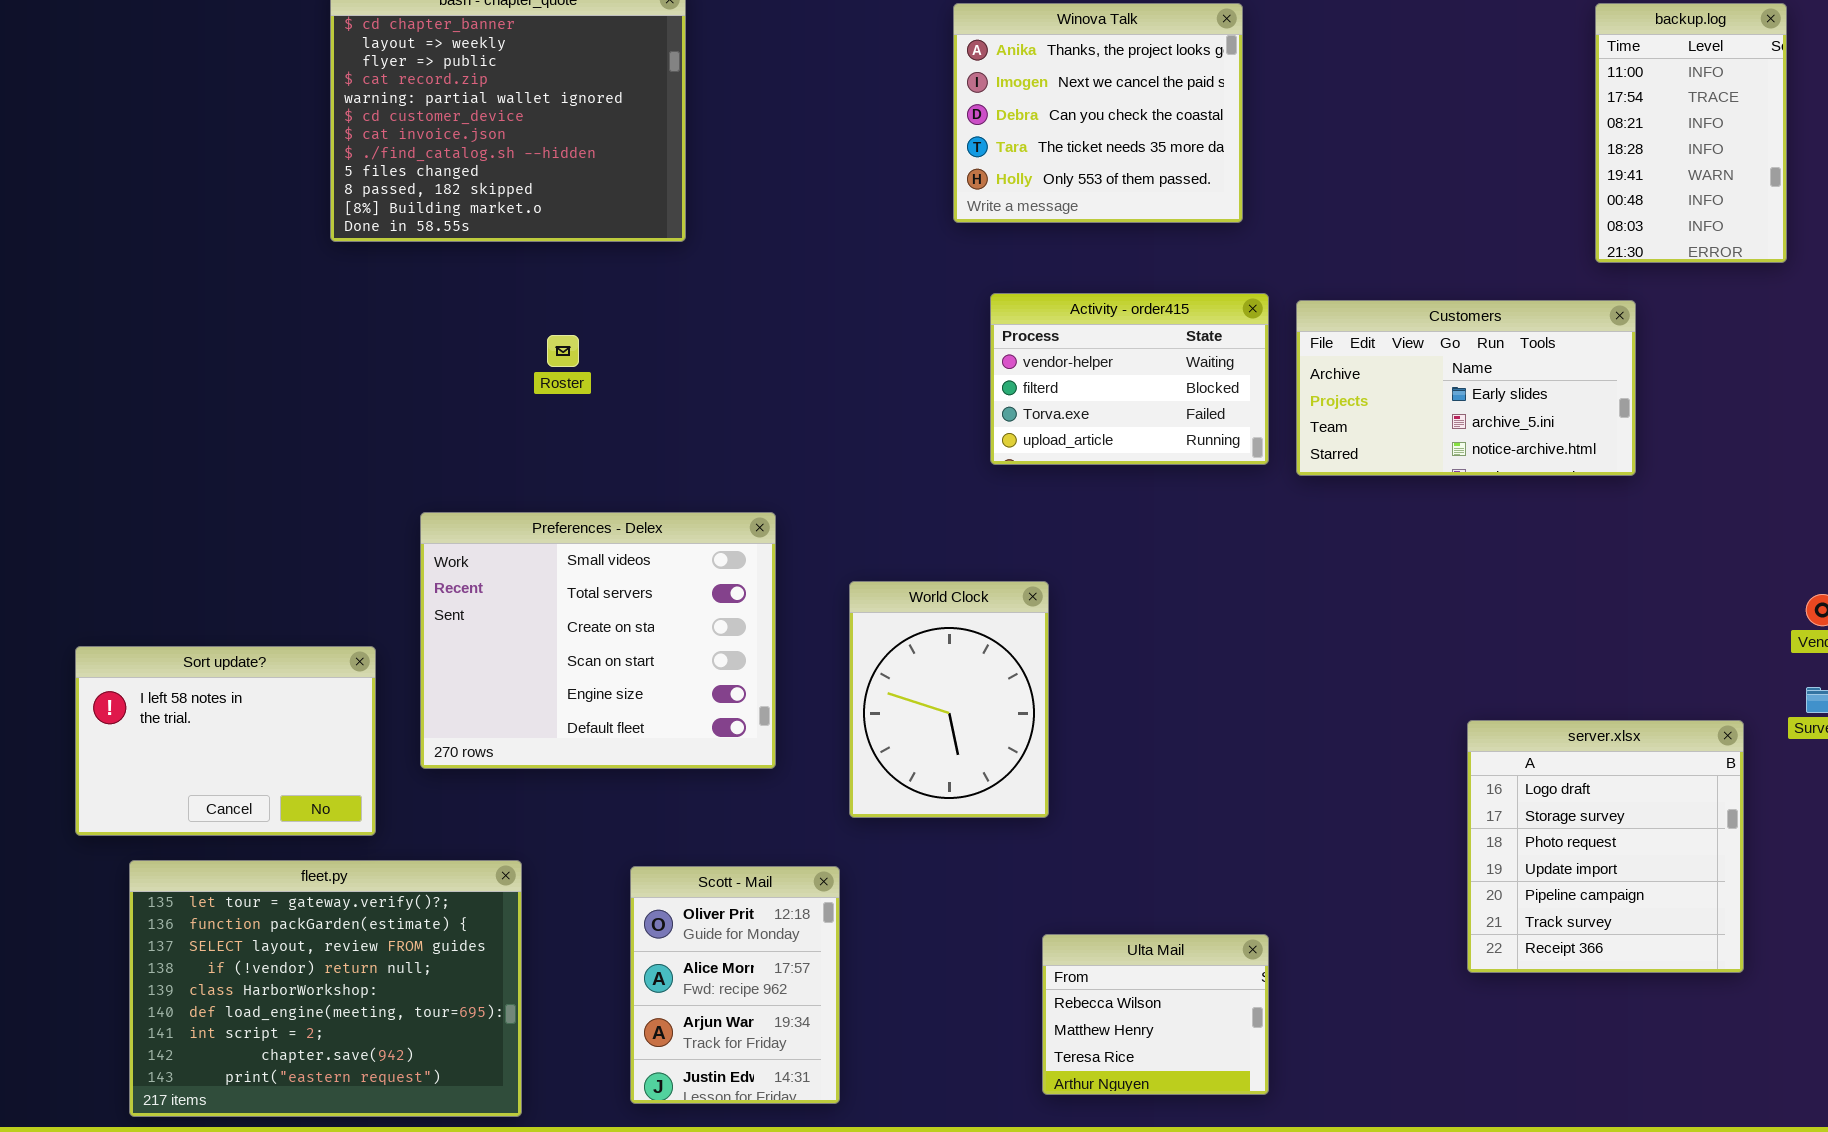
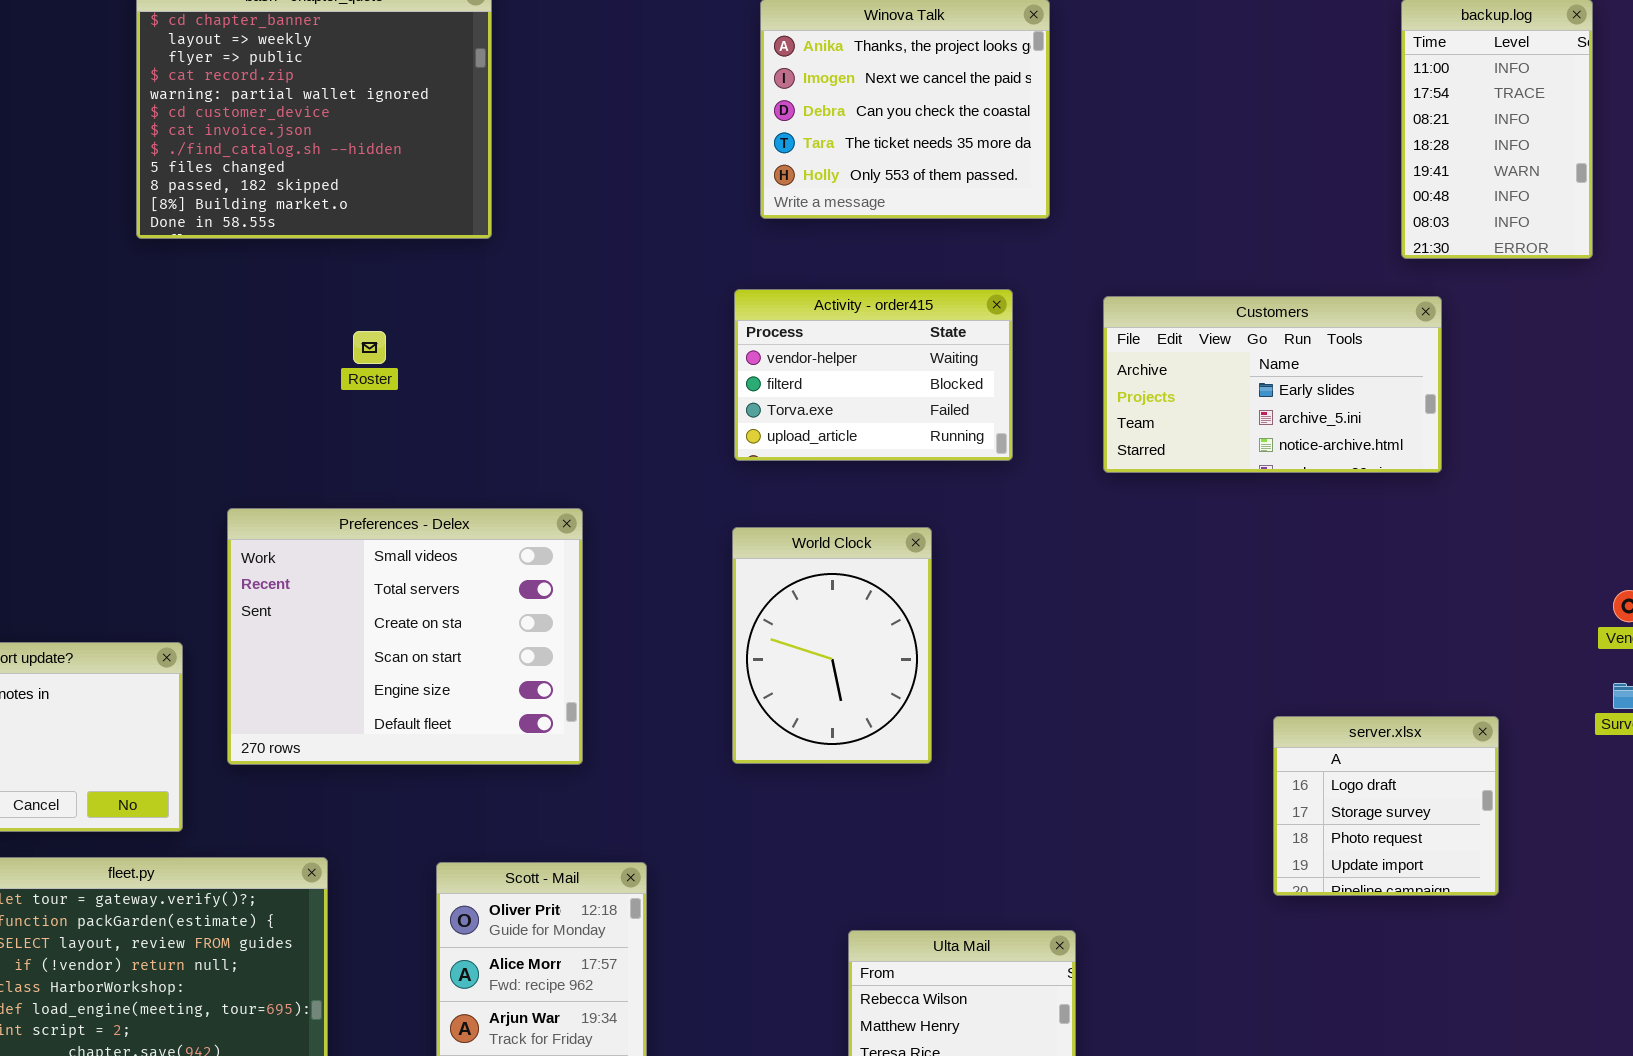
Activity - order415: [990,293,1269,465] -> [734,289,1013,461], moved
World Clock: [849,581,1049,818] -> [732,527,932,764], moved
server.xlsx: [1467,720,1744,973] -> [1273,716,1499,896], resized

